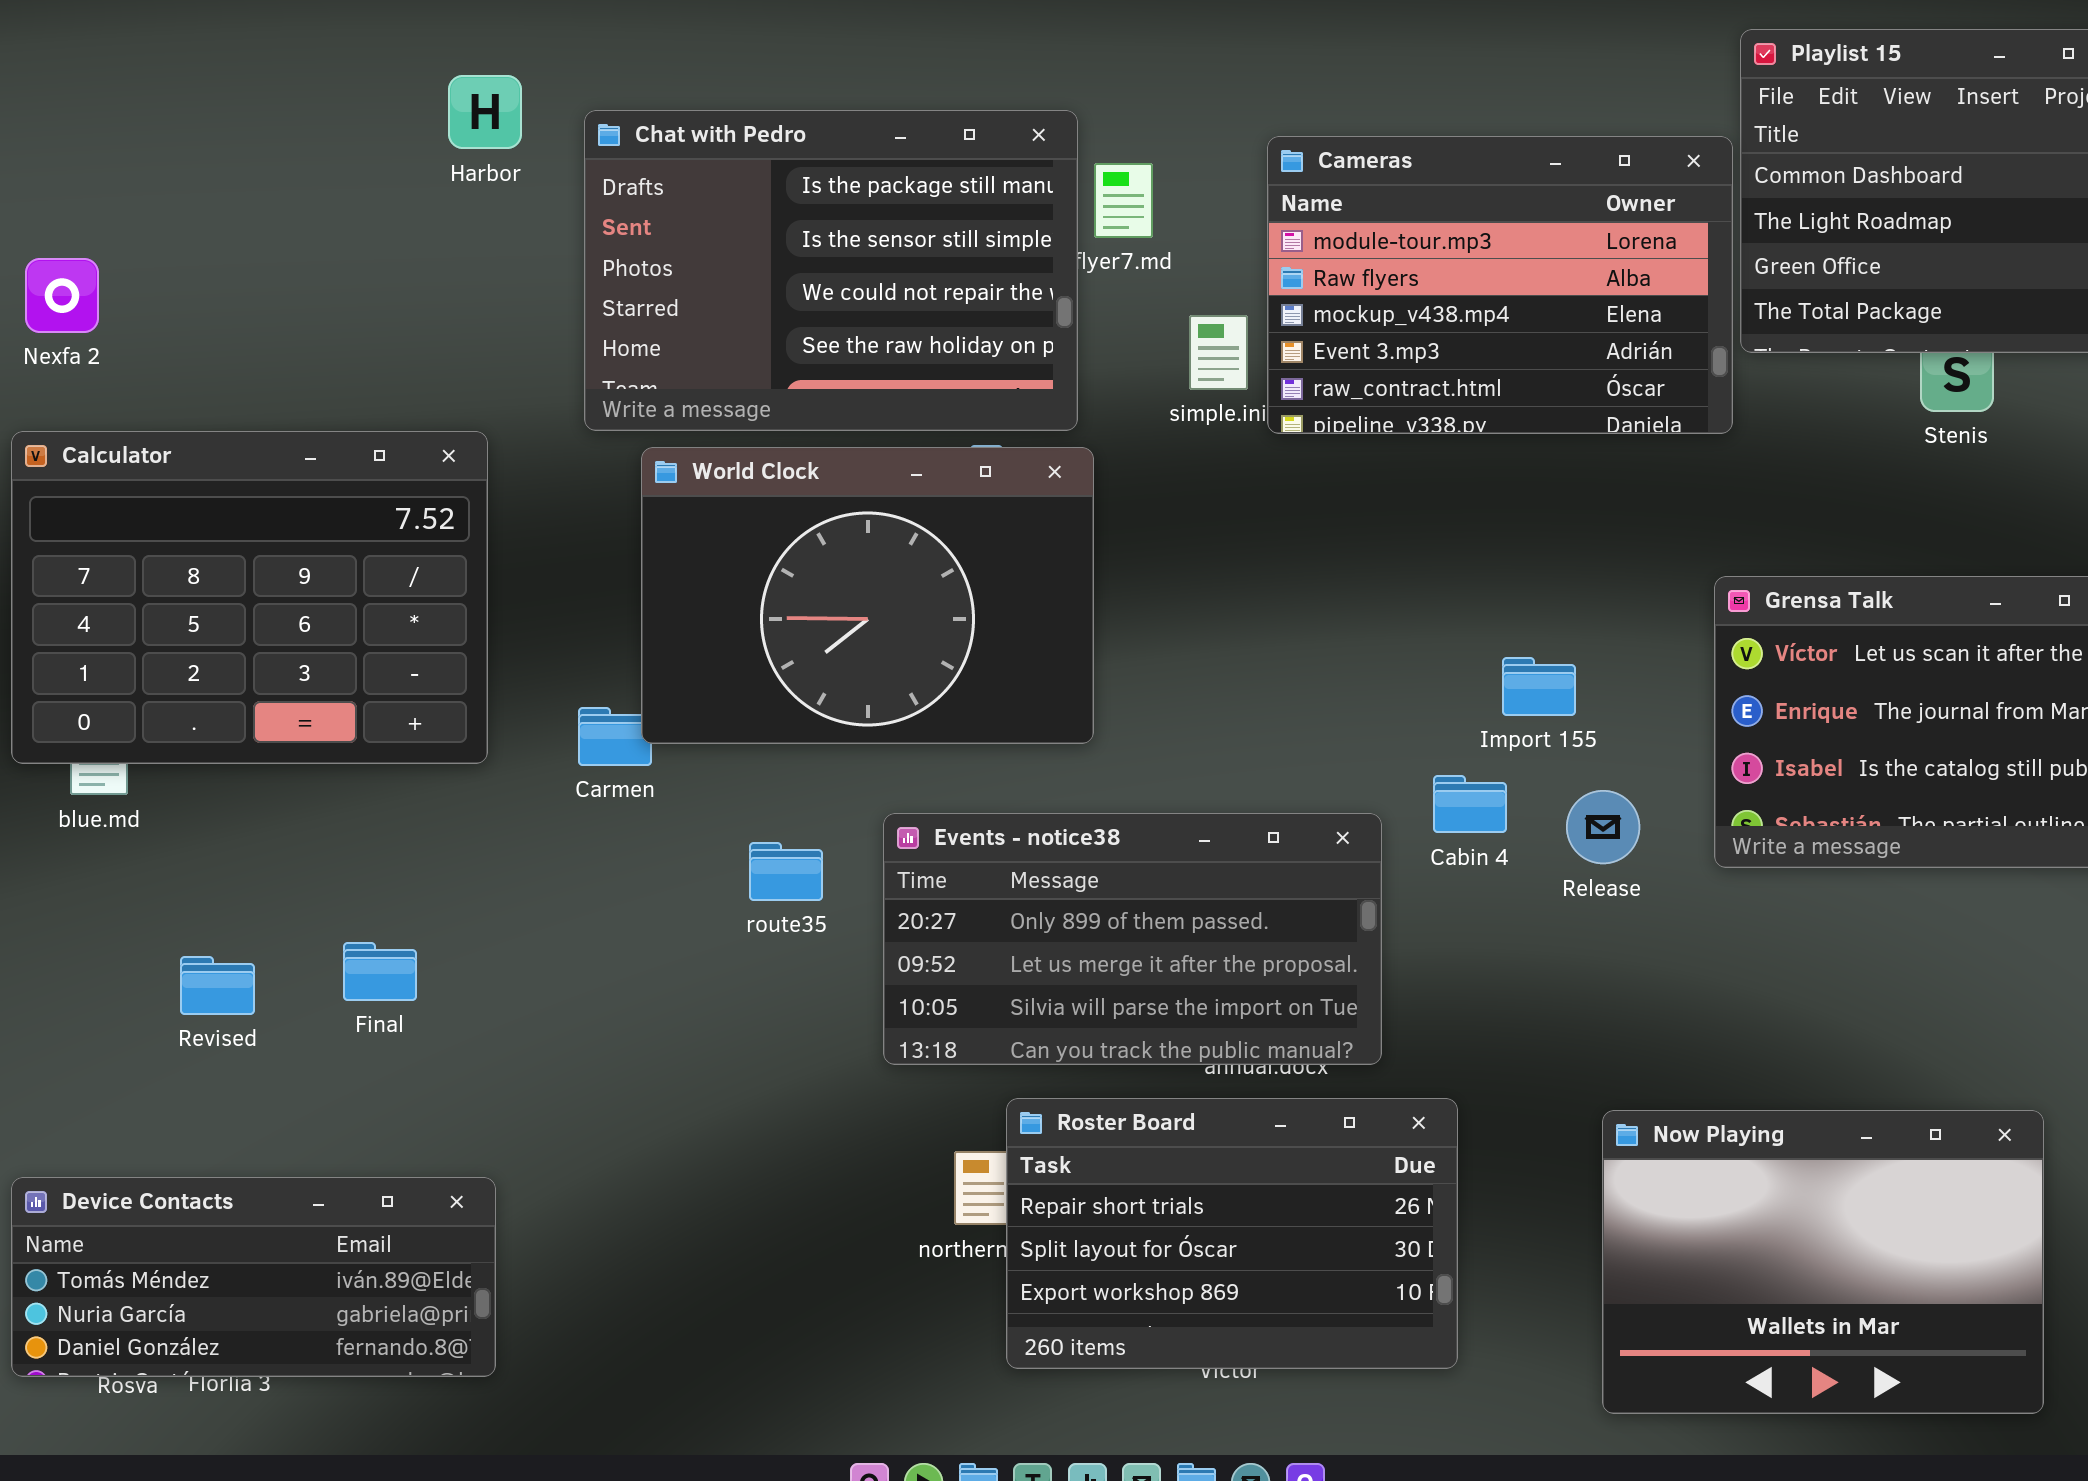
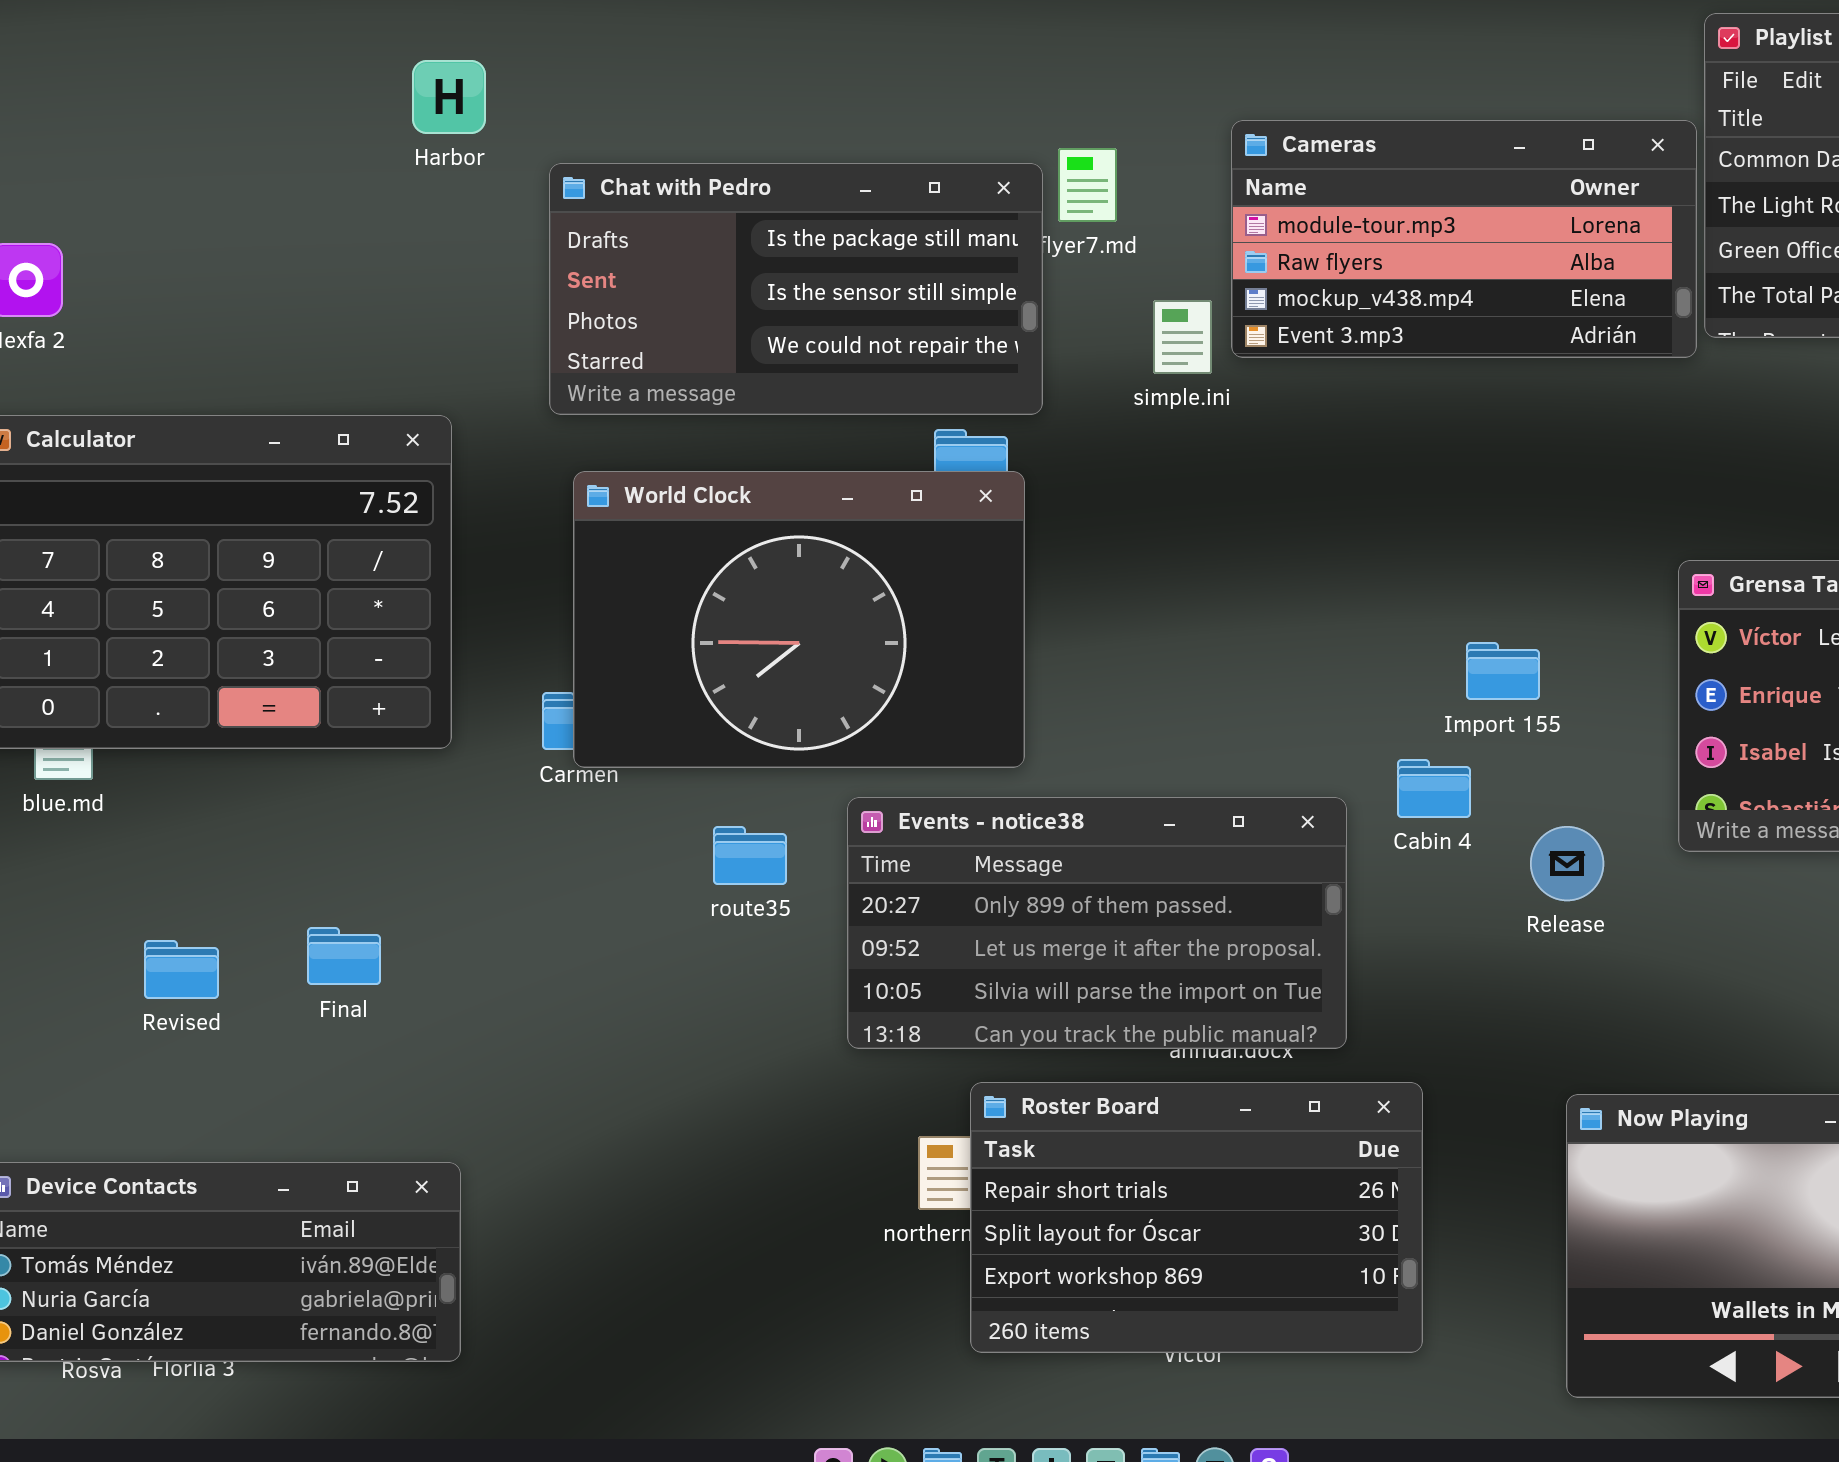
Chat with Pedro: [584,110,1078,431] -> [549,163,1043,415], resized
Cameras: [1267,136,1733,434] -> [1231,120,1697,358], resized
World Clock: [641,447,1094,744] -> [573,471,1025,768], moved
Release: [1566,790,1640,864] -> [1530,826,1604,901], moved

